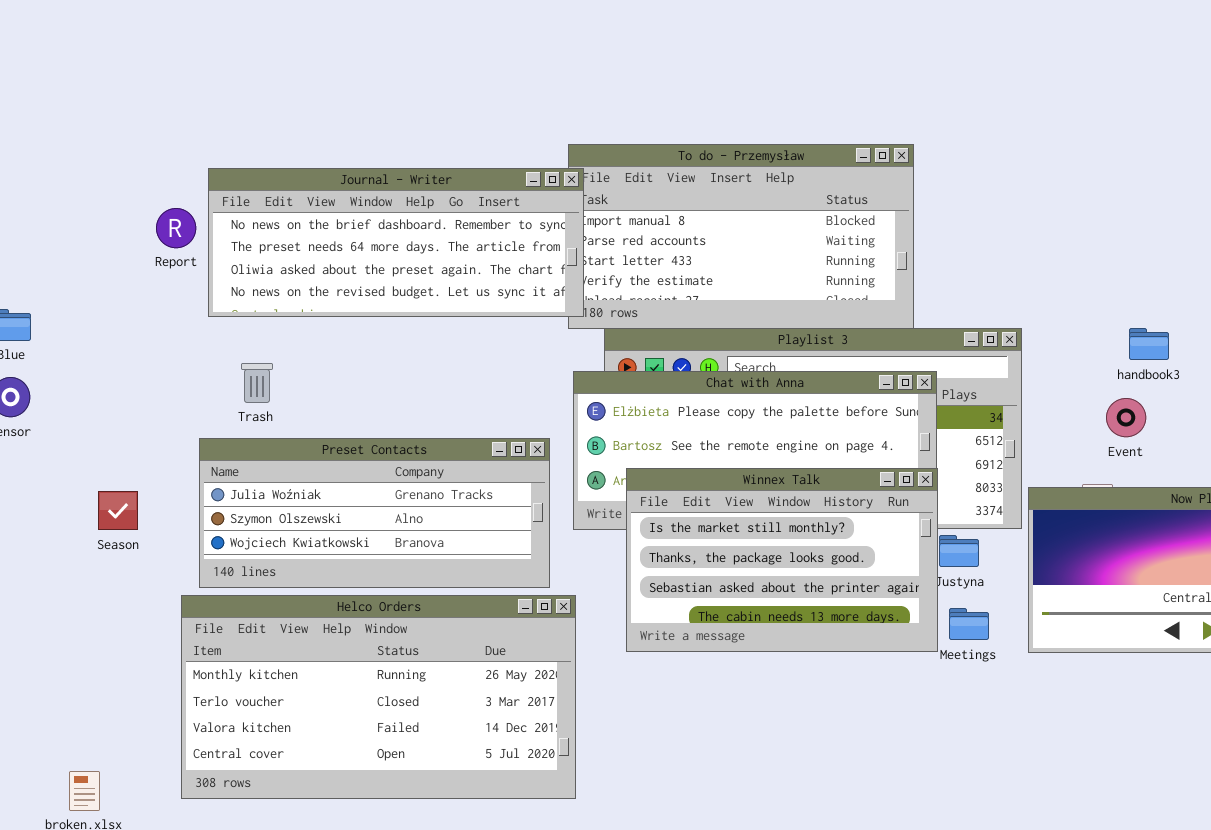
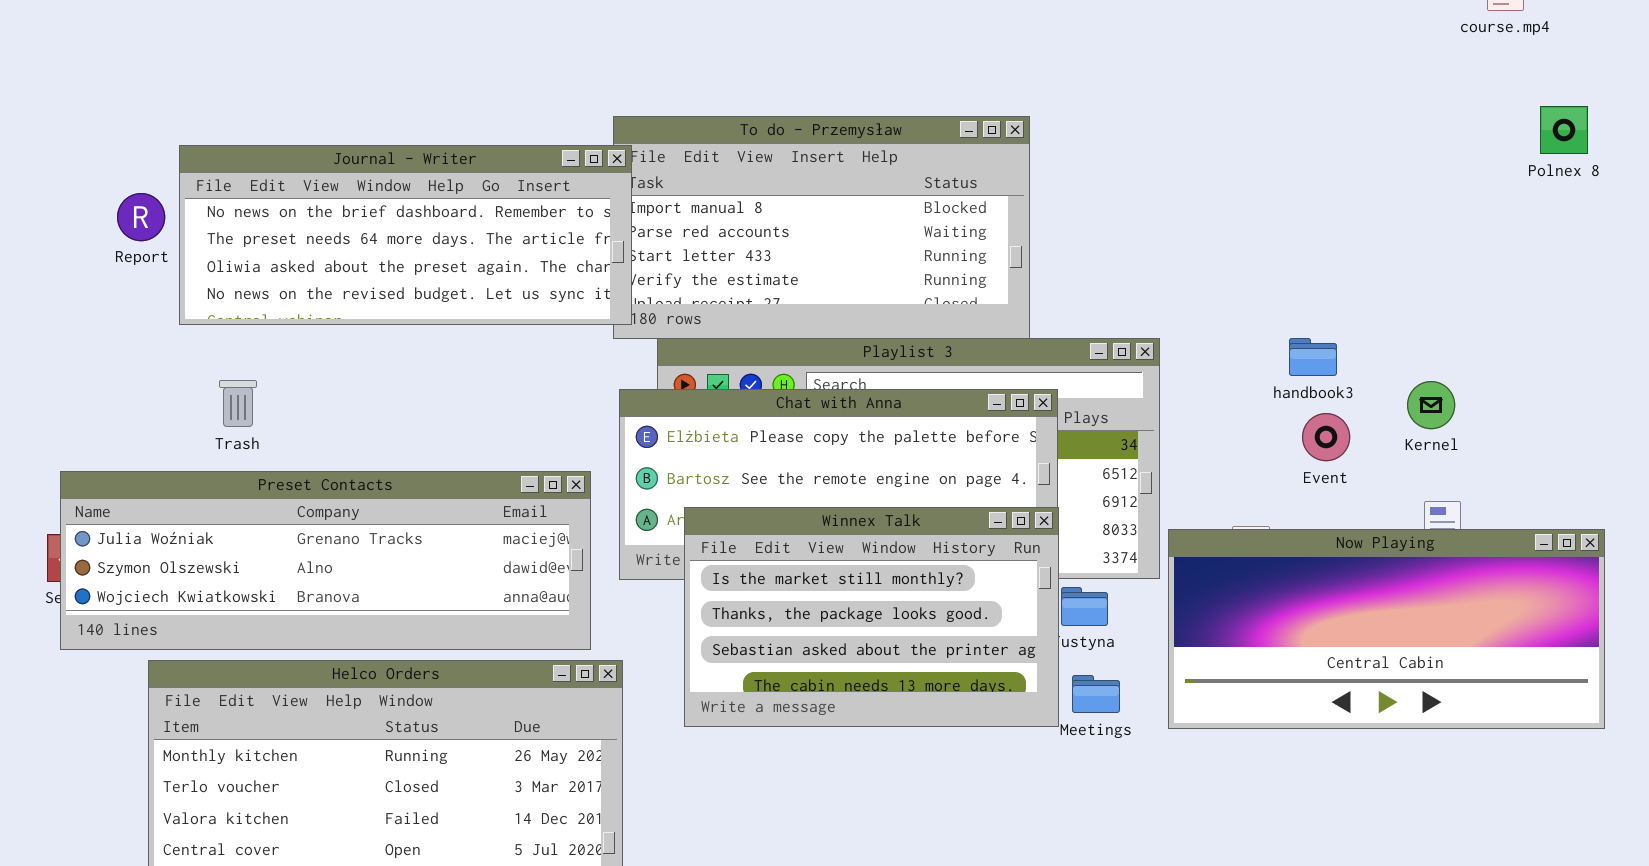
Event: [1106,398,1146,437] -> [1302,413,1350,461], moved
Preset Contacts: [199,438,550,588] -> [60,471,591,650], resized

